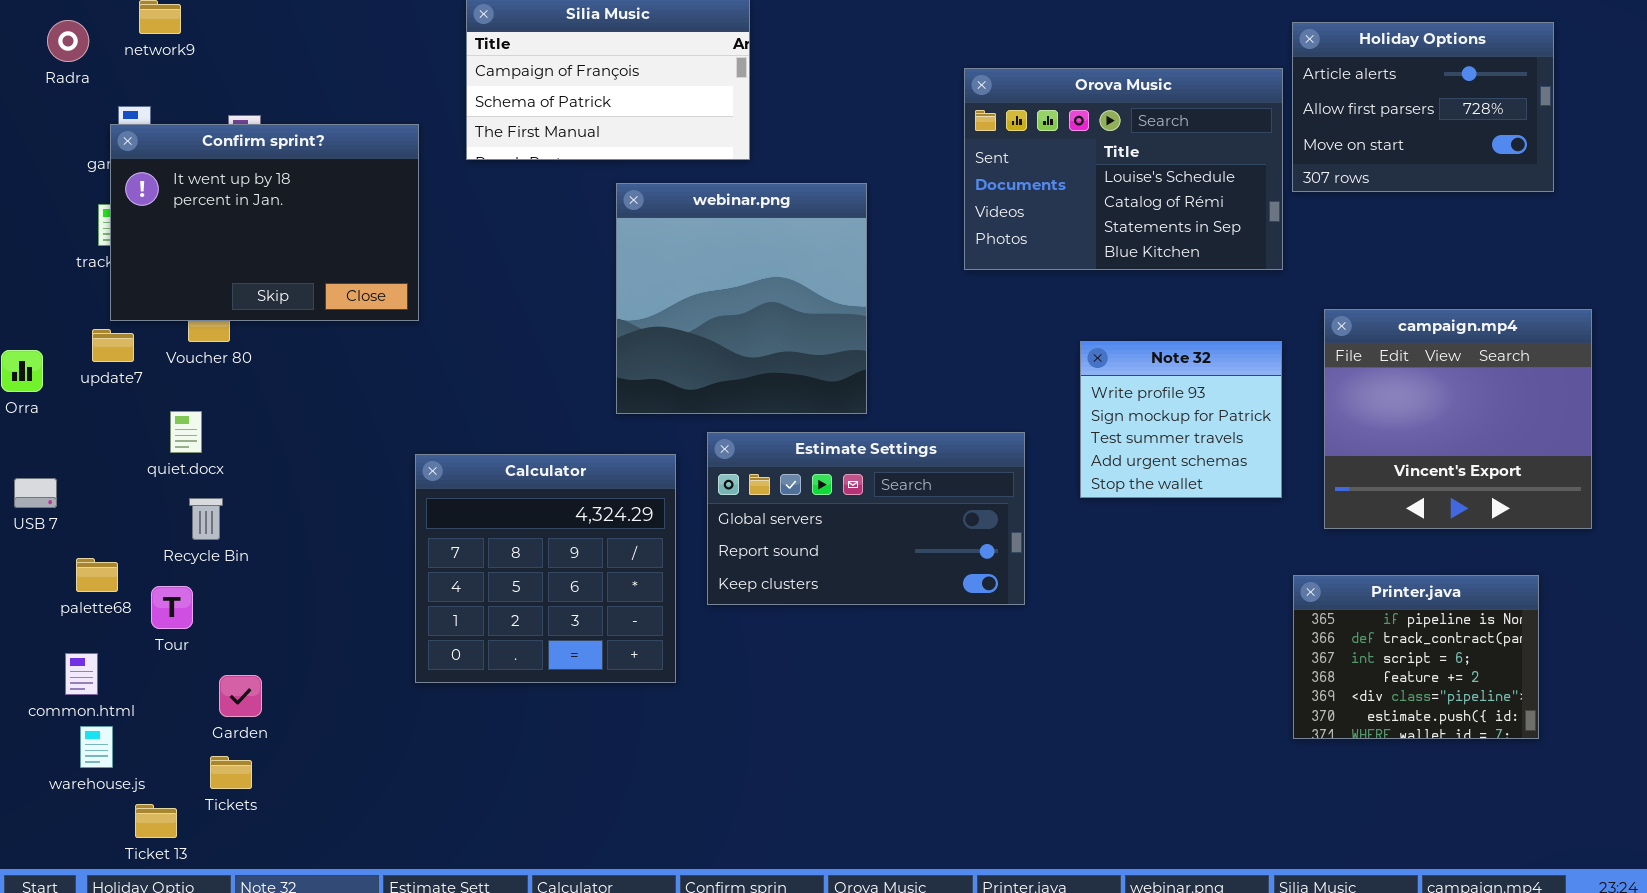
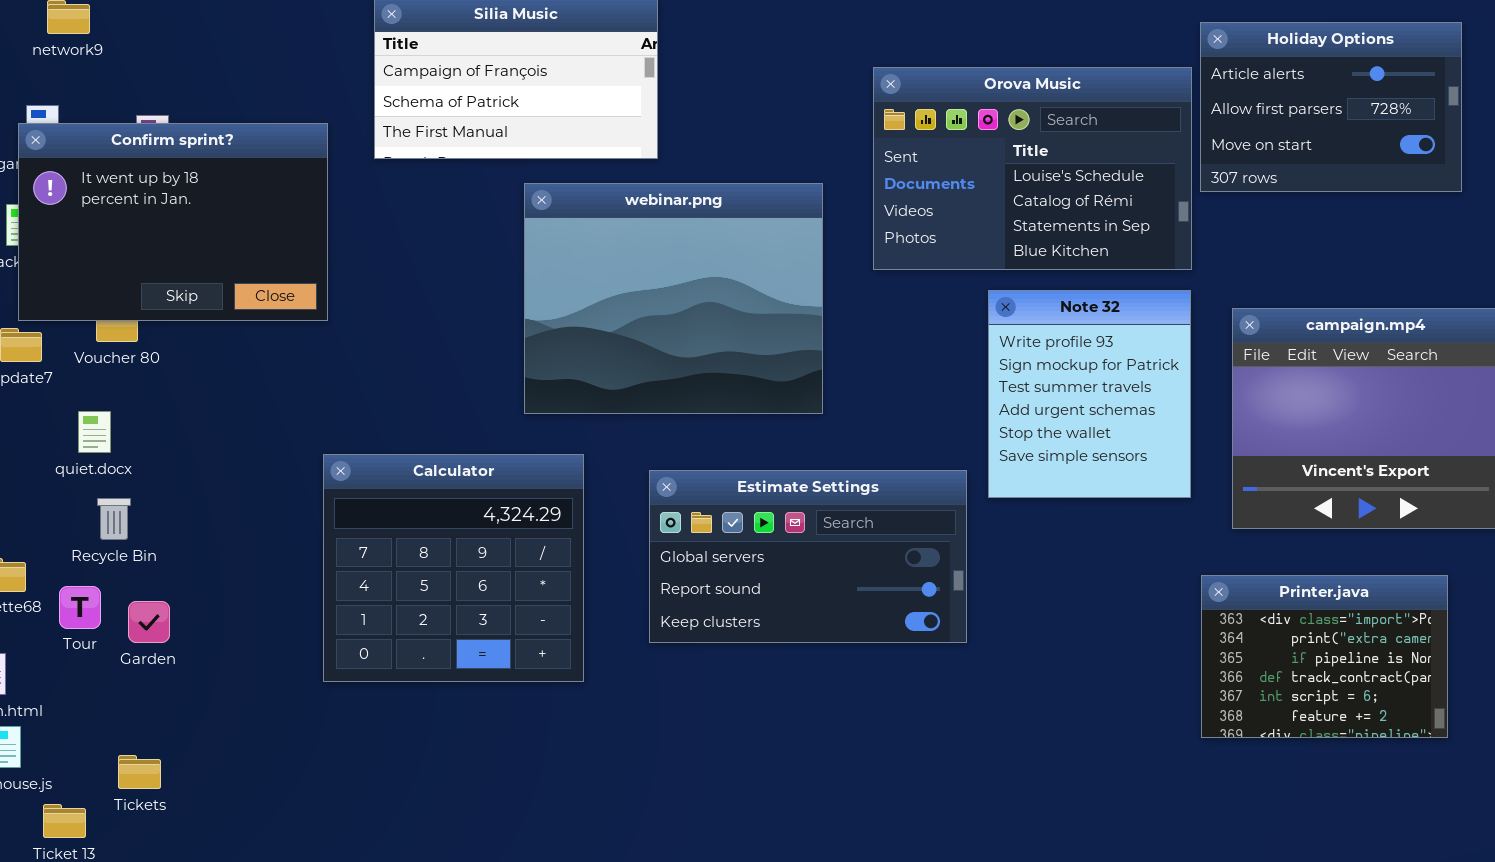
webinar.png: [616,183,867,414] -> [524,183,823,414], resized
Note 32: [1080,341,1282,498] -> [988,290,1191,498], resized
Estimate Settings: [707,432,1025,605] -> [649,470,967,643], moved
Printer.java: [1293,575,1539,739] -> [1201,575,1448,738], scrolled up 2 rows
Garden: [219,675,262,717] -> [128,601,170,643], moved

